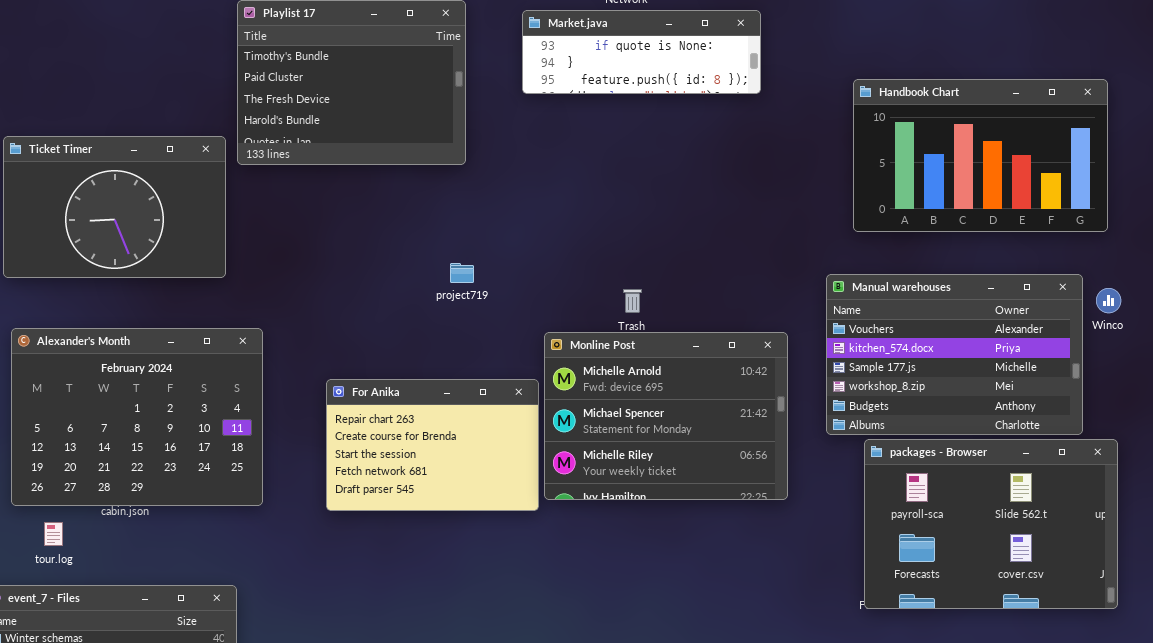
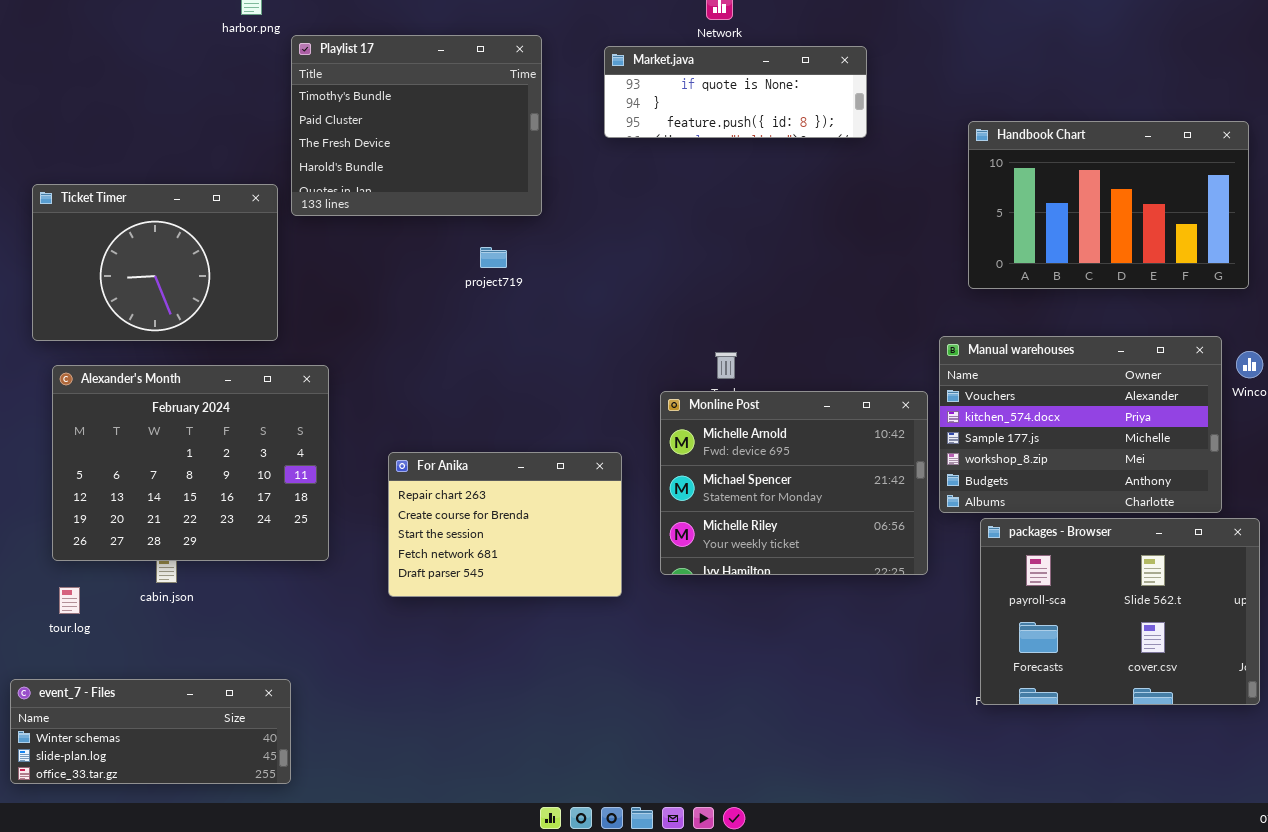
project719: [450,263,474,283] -> [480,247,507,268], moved
Alexander's Month: [11,328,263,506] -> [52,365,329,561], moved
Monline Post: [544,332,788,500] -> [660,391,928,575], moved
tour.log: [44,522,63,546] -> [59,587,80,614], moved

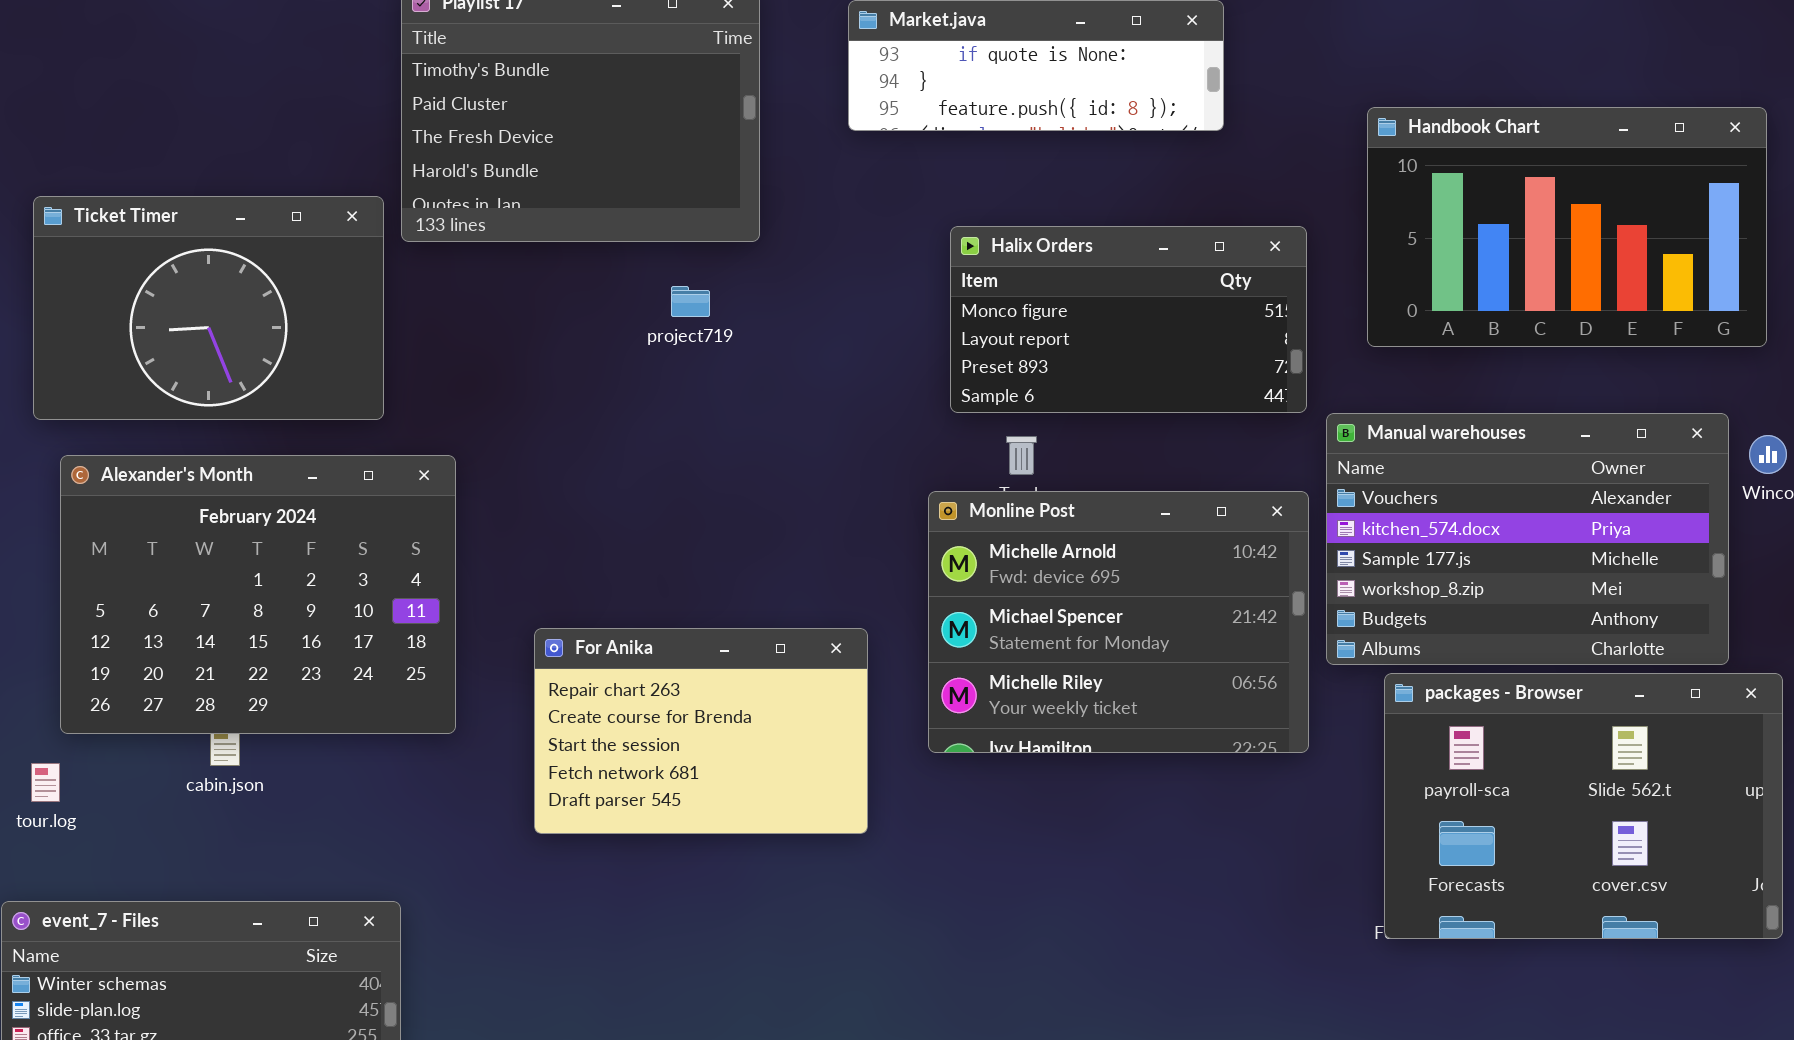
Halix Orders: none -> [950,226,1307,413], opened
For Anika: [388,452,622,597] -> [534,628,868,834], moved
tour.log: [59,587,80,614] -> [31,763,60,802], moved

